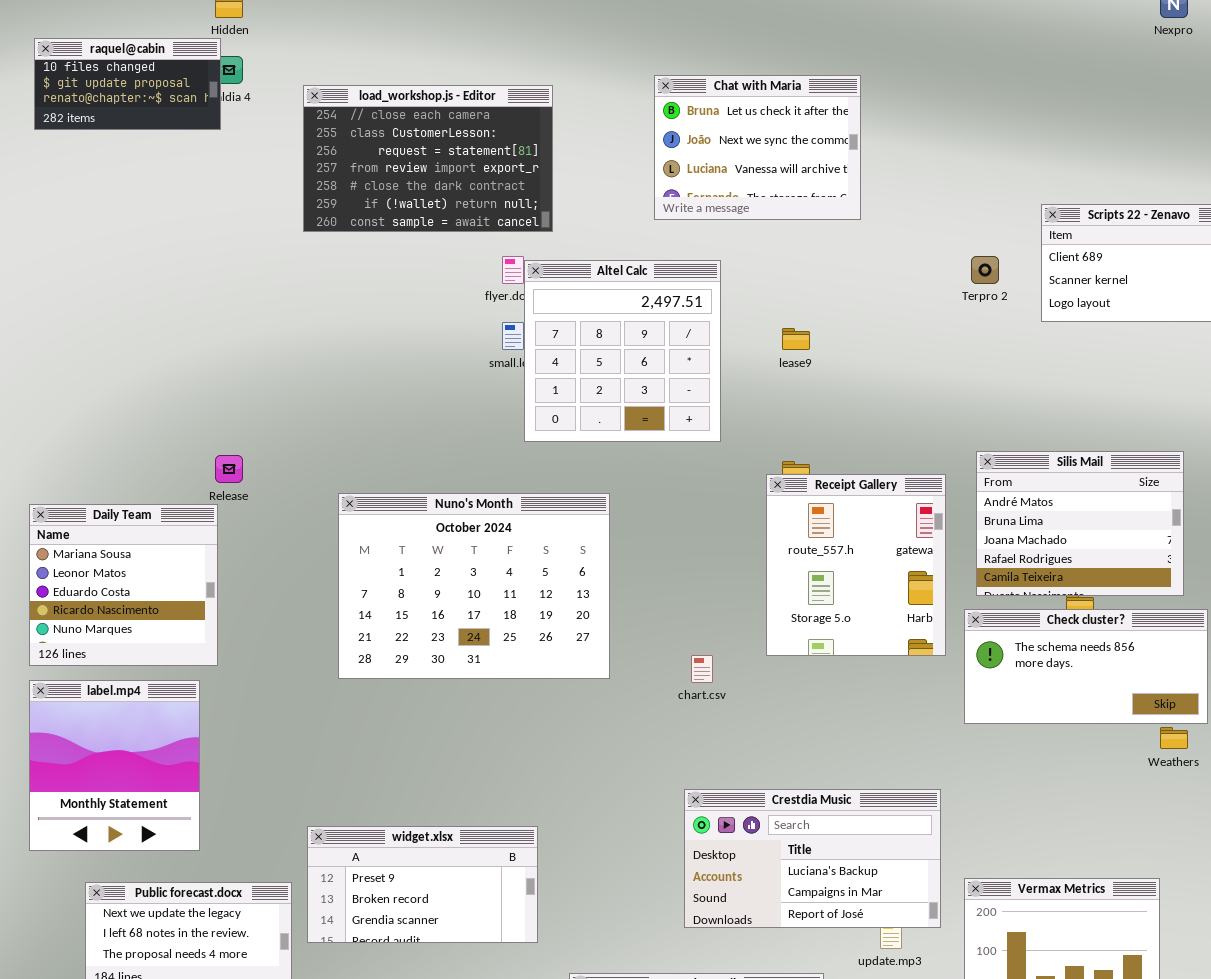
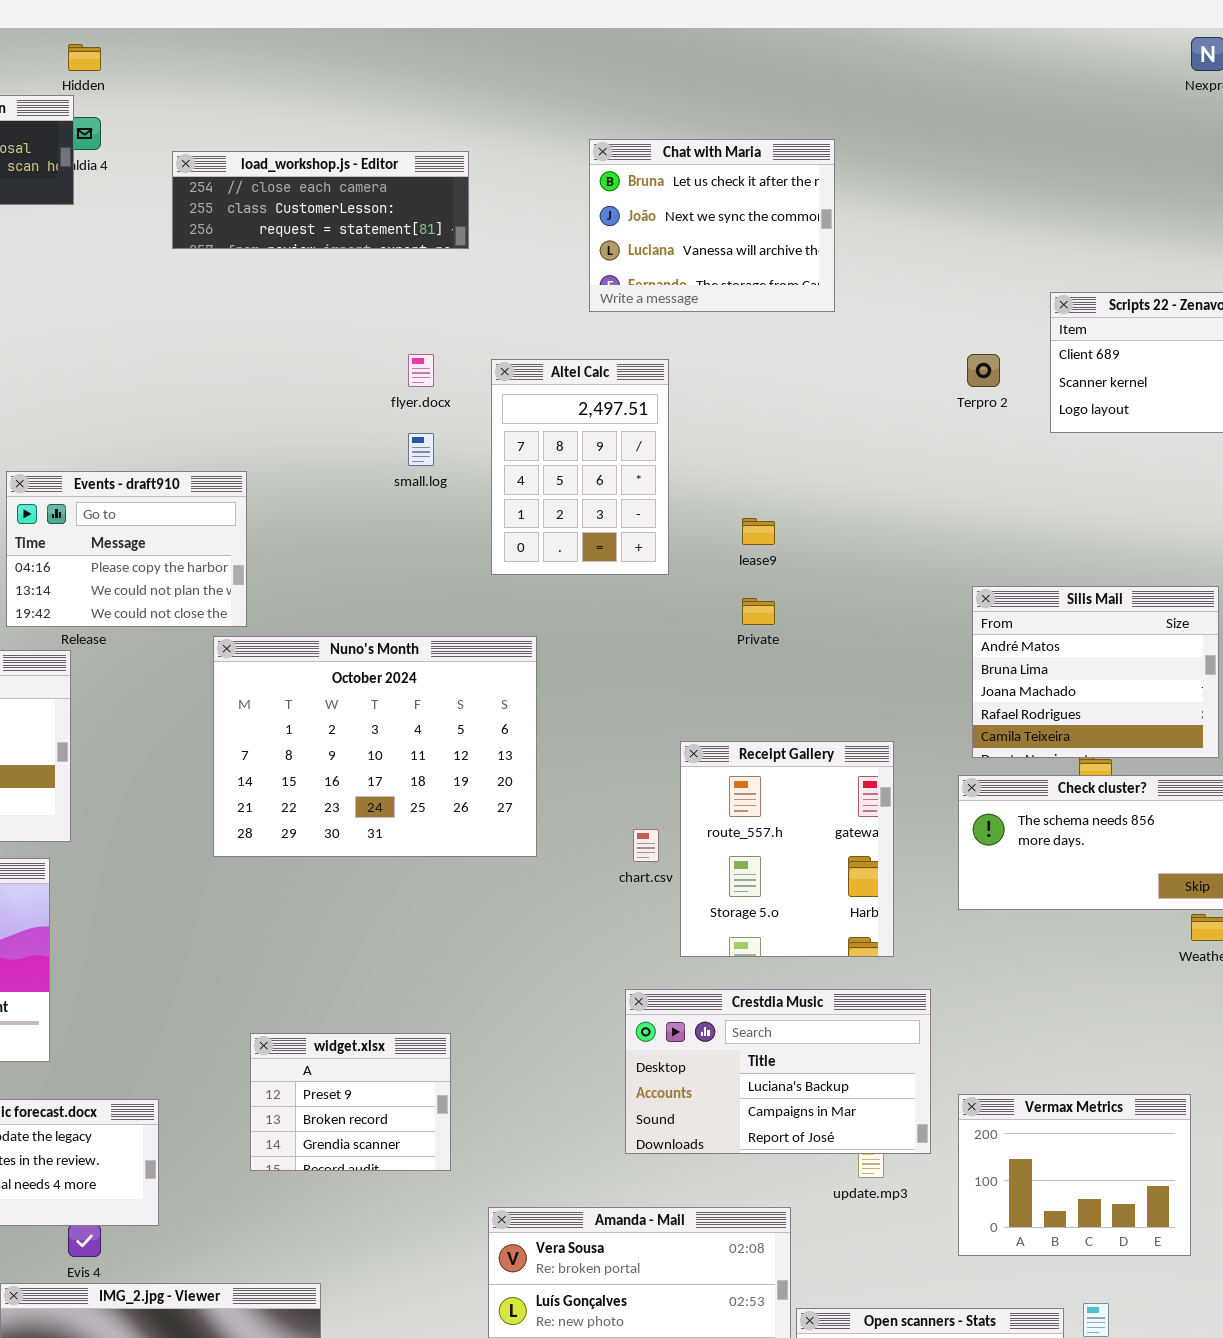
load_workshop.js - Editor: [303,85,553,232] -> [172,151,469,249], resized
Altel Calc: [524,260,721,442] -> [491,359,669,575], resized
lease9: [782,328,810,350] -> [742,518,775,545], moved
Events - draft910: none -> [6,471,247,627], opened
Receipt Gallery: [766,474,946,656] -> [680,741,894,957], moved
widget.xlsx: [307,826,538,943] -> [250,1033,451,1171], resized

